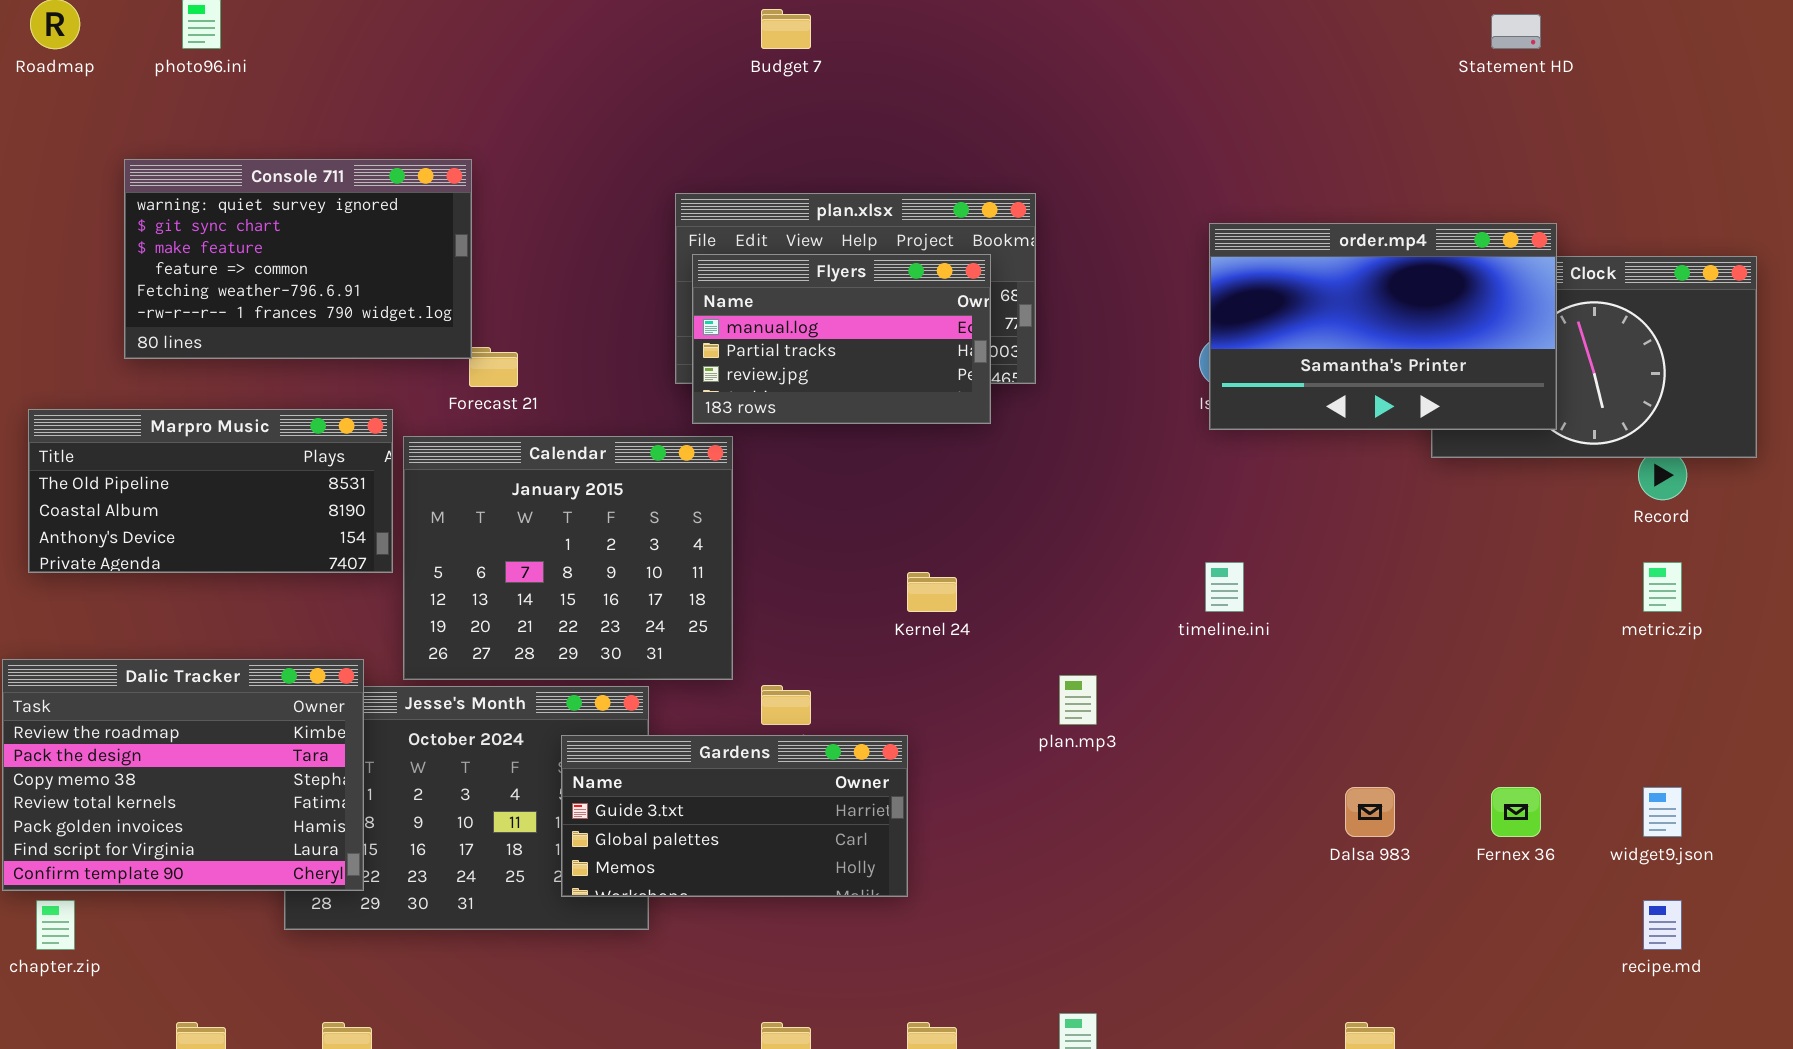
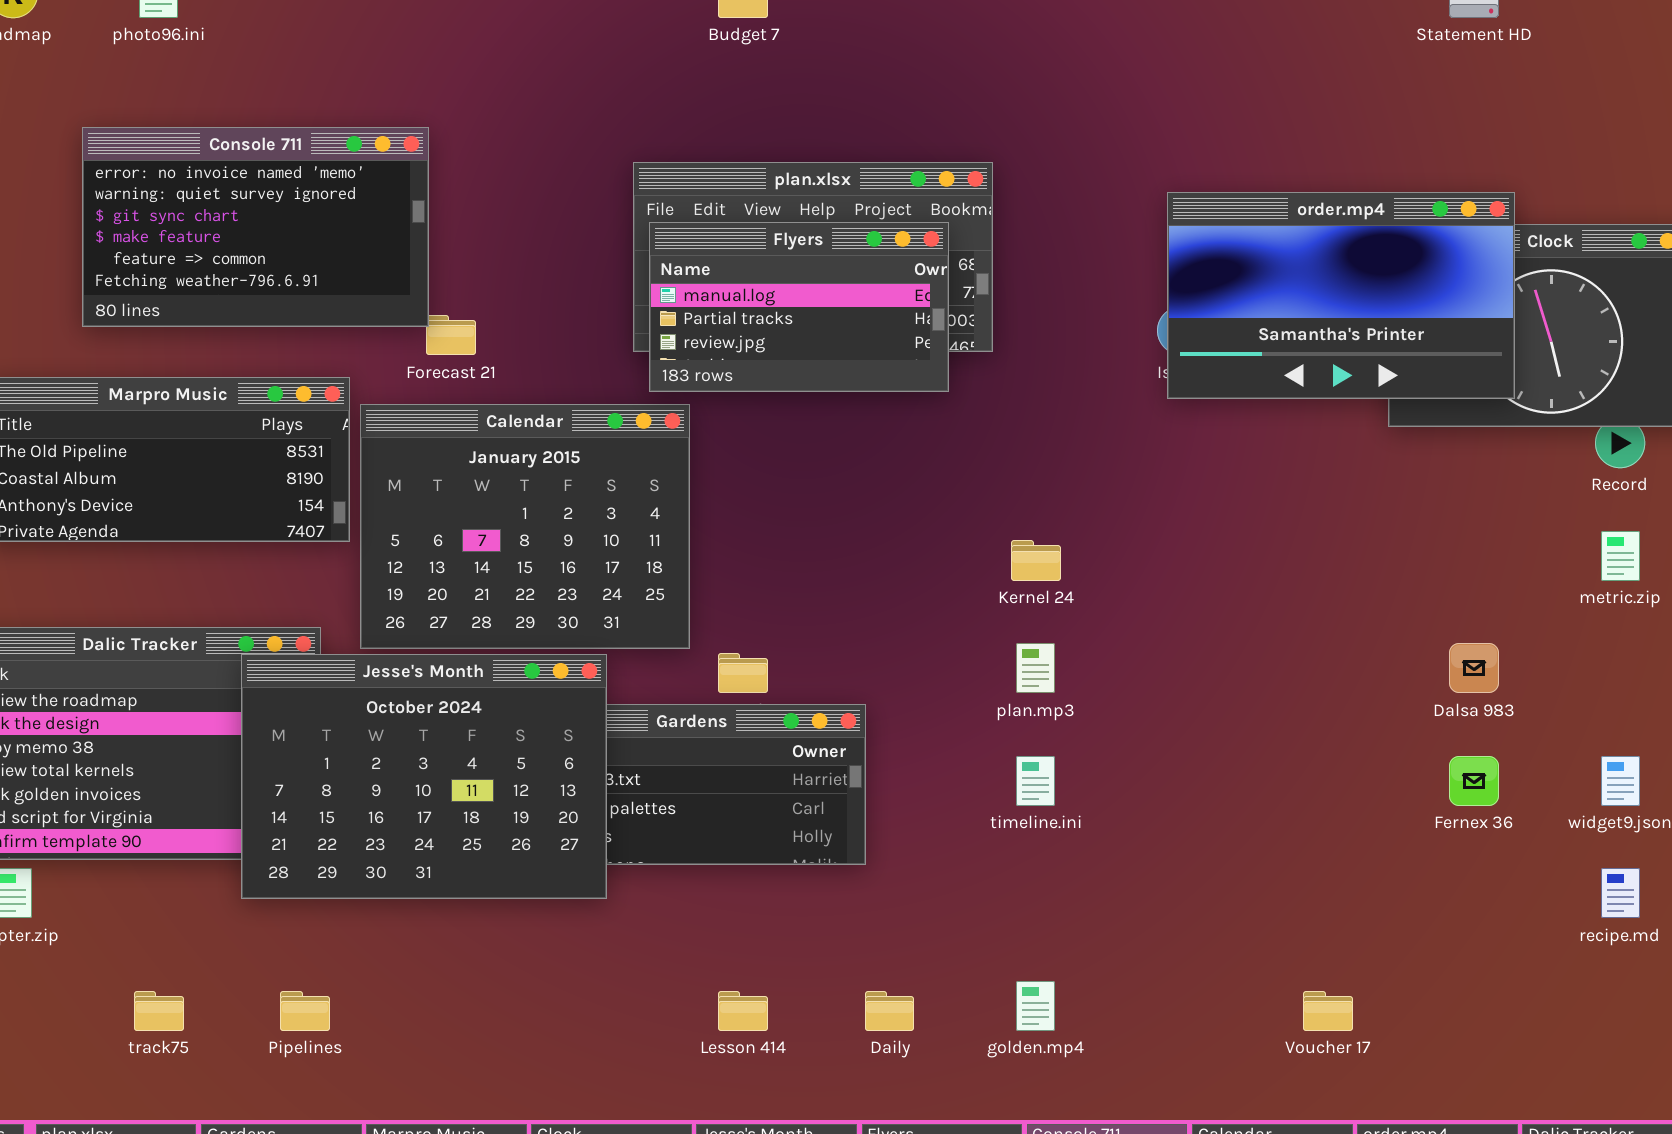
Console 711: [124,159,472,359] -> [82,127,429,327], scrolled up 1 row
timeline.ini: [1205,562,1244,612] -> [1016,756,1055,806], moved
Kernel 24: [907,572,957,612] -> [1011,540,1061,581], moved
Jesse's Month: [284,686,649,930] -> [241,654,607,899], raised
Dalsa 983: [1345,787,1395,837] -> [1449,643,1499,693], moved

